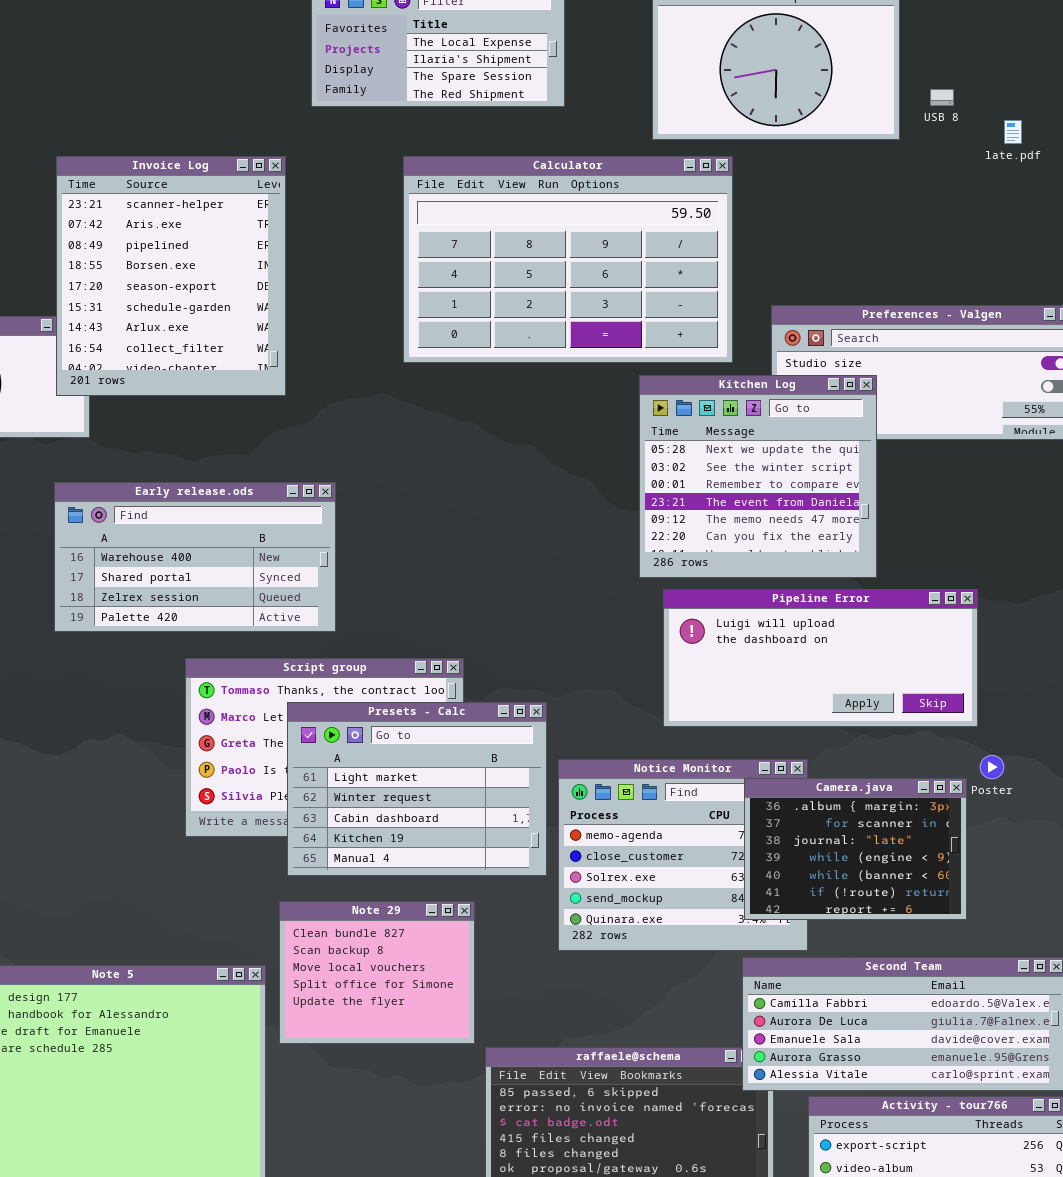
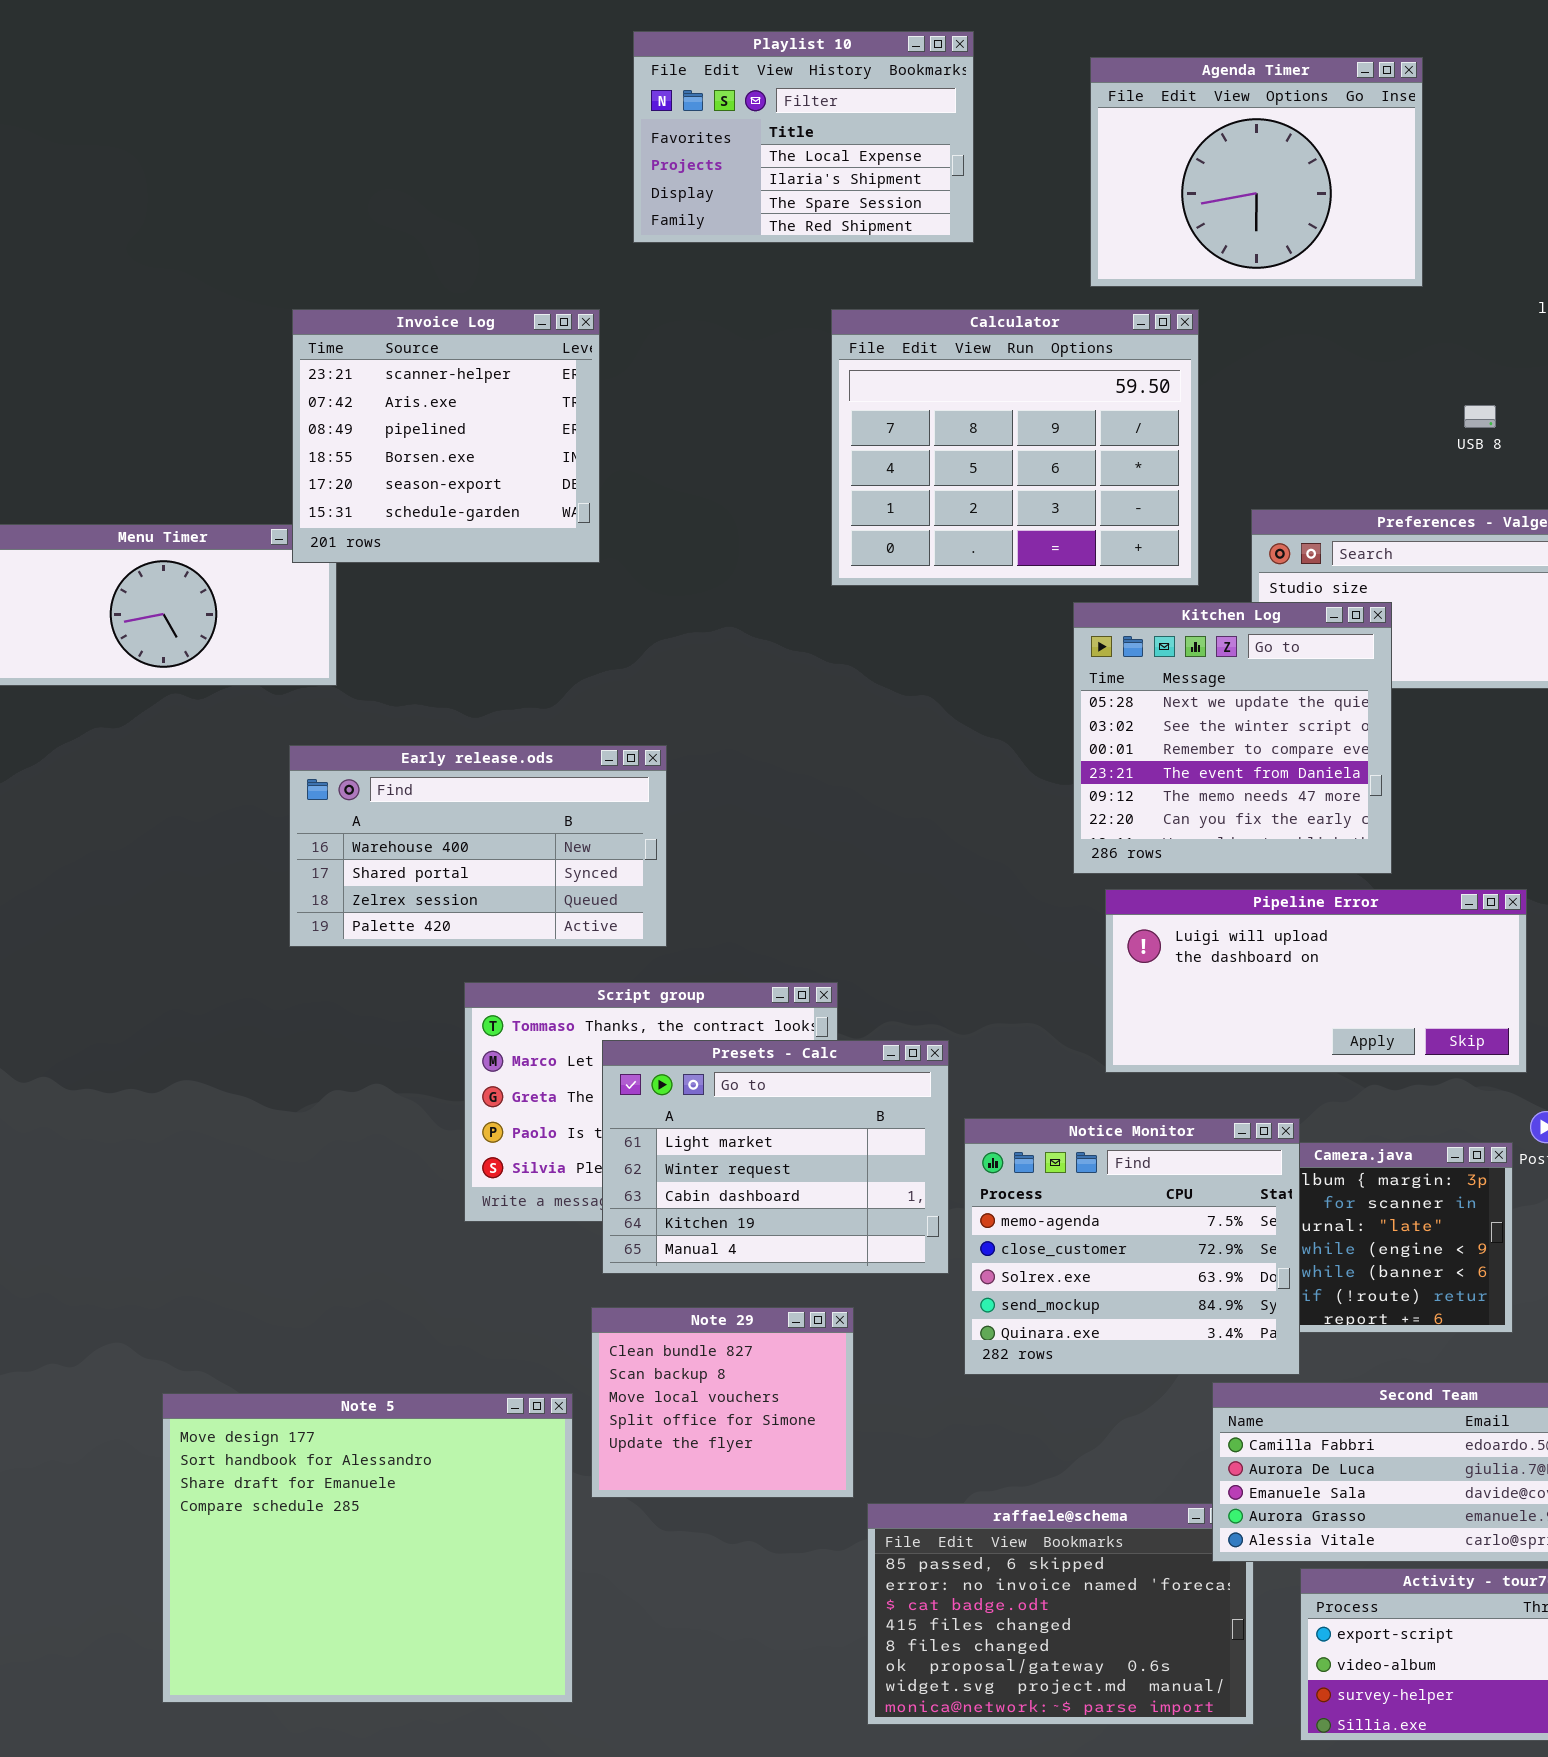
USB 8: [930,89,954,106] -> [1464,405,1496,428], moved
Invoice Log: [56,156,286,396] -> [292,309,600,563], resized
Calculator: [403,156,733,363] -> [831,309,1199,586], resized
Notice Monitor: [558,759,808,951] -> [964,1118,1300,1375], raised

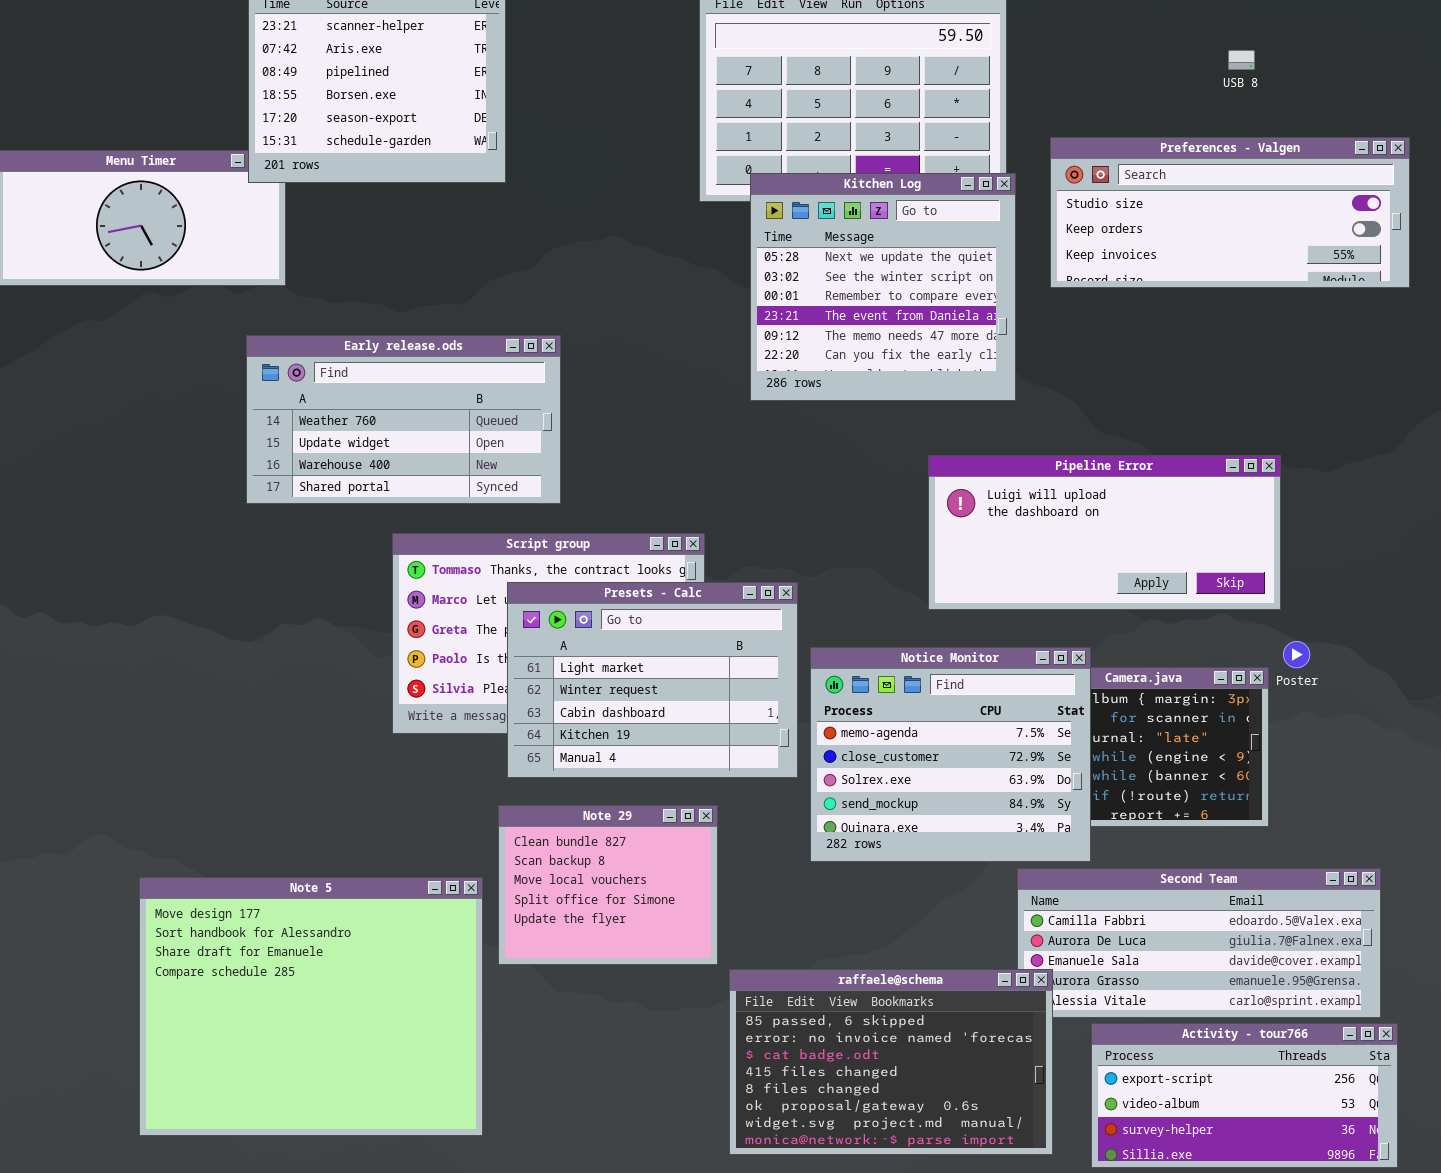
Kitchen Log: [1073,602,1392,874] -> [750,173,1016,401], moved
Early release.ods: [289,745,667,947] -> [246,335,561,504], scrolled up 2 rows
raffaele@schema: [867,1503,1254,1725] -> [729,969,1053,1155], raised

